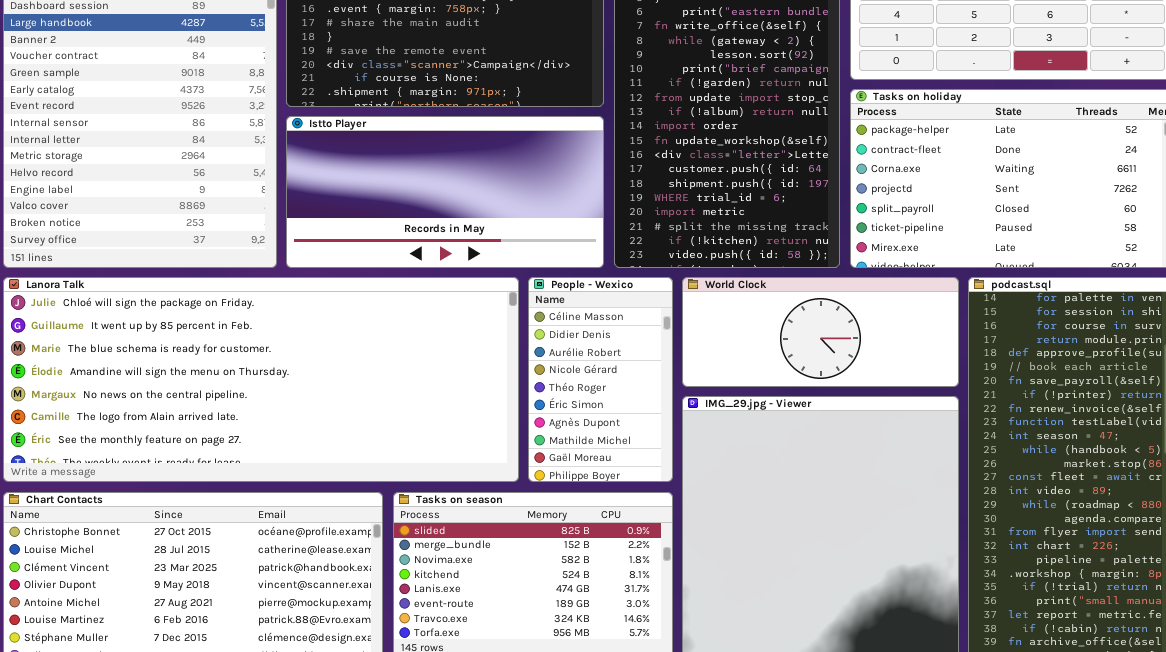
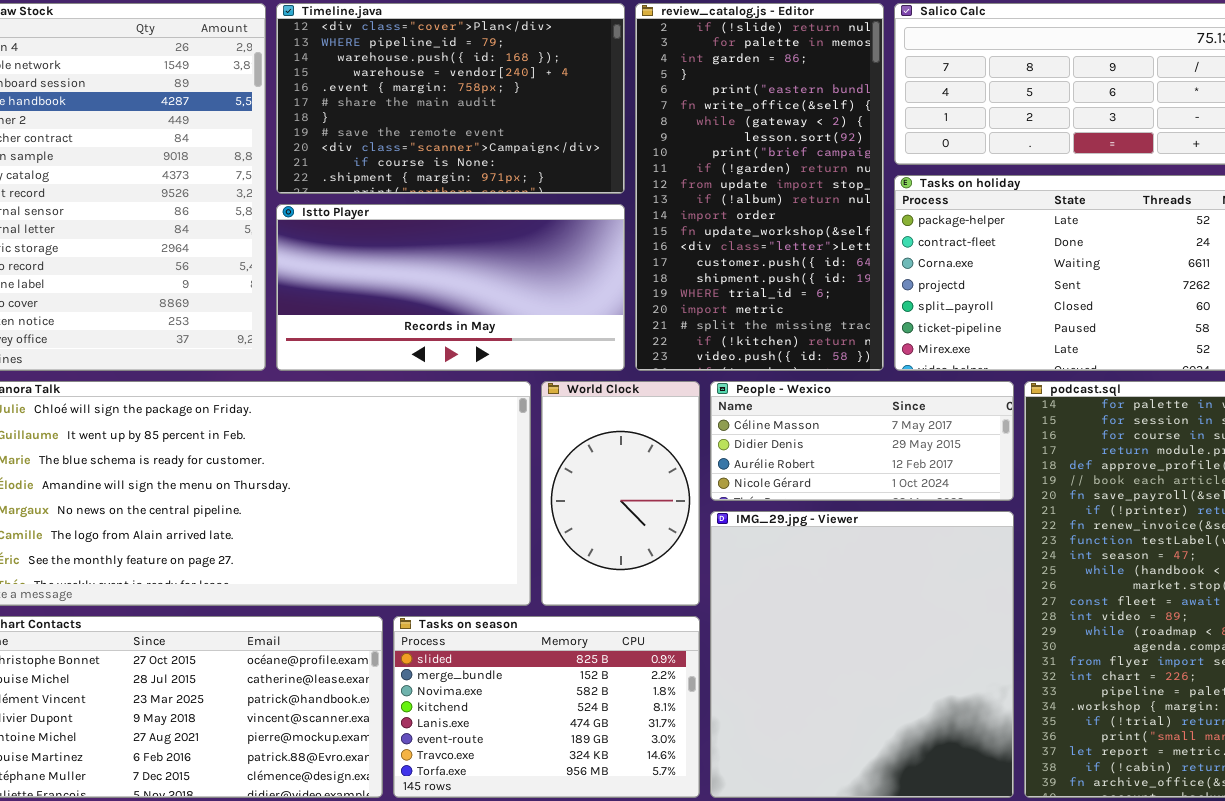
People - Wexico: [528,277,673,482] -> [710,381,1014,501], moved, resized
World Clock: [682,277,959,387] -> [541,381,700,606], moved, resized

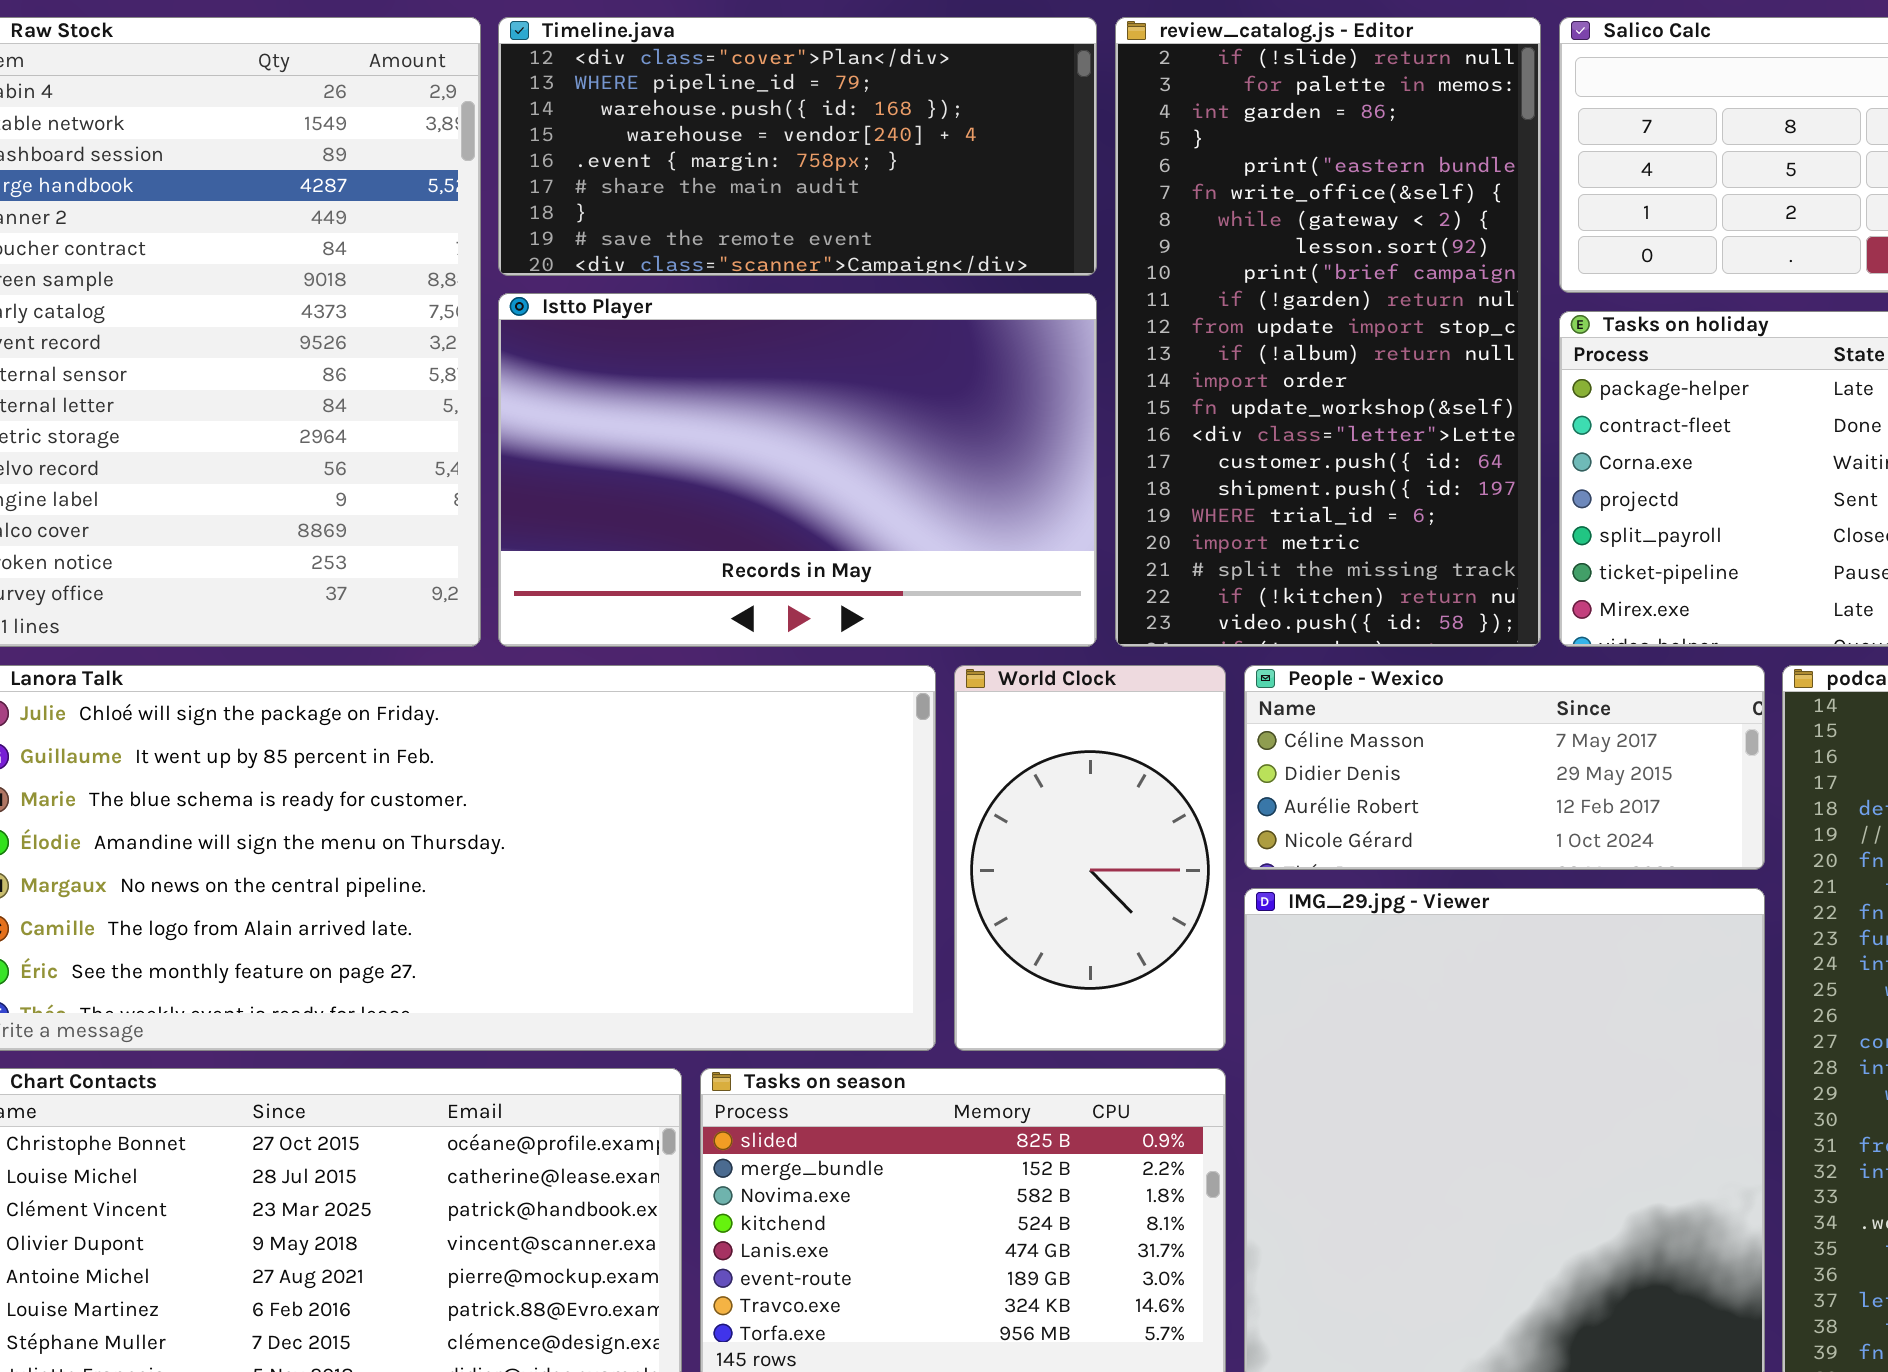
Timeline.java: [276,3,625,194] -> [498,17,1097,276], resized
Istto Player: [276,204,625,371] -> [498,293,1097,647], resized

